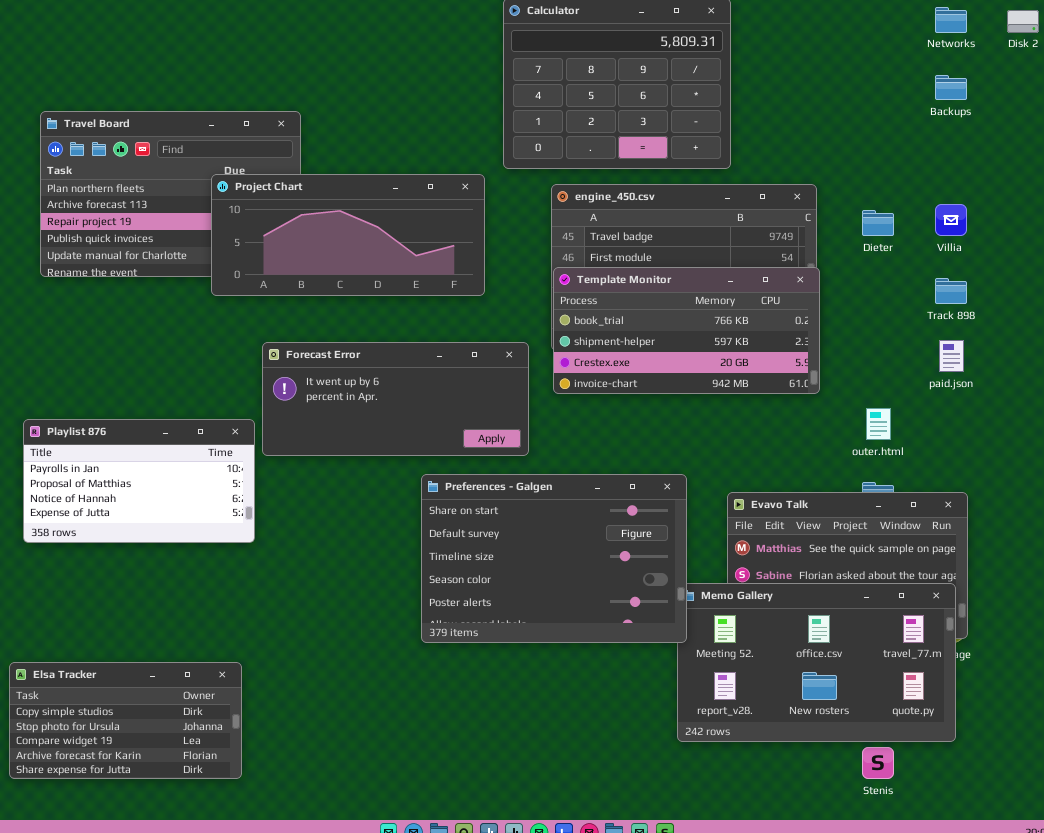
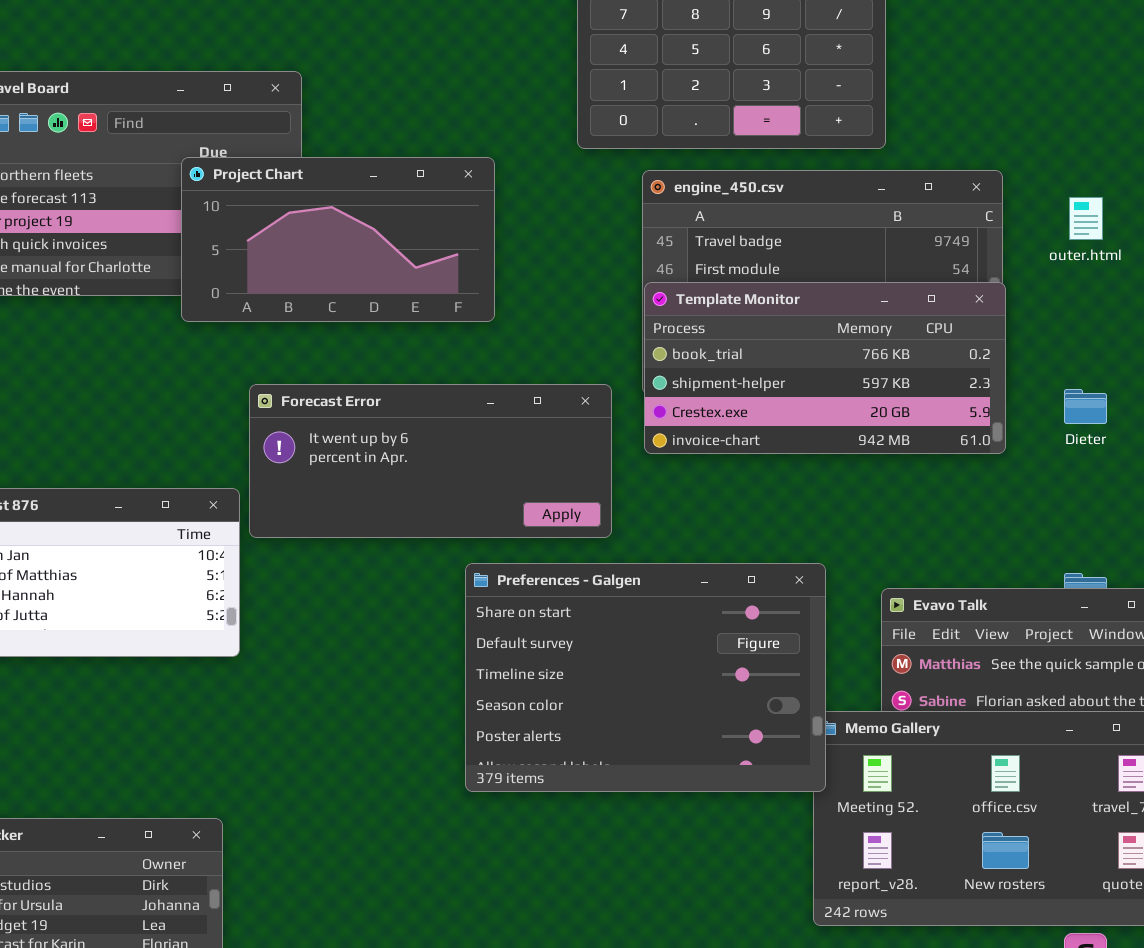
Project Chart: [211,174,485,296] -> [181,157,495,322], resized
Dieter: [862,210,894,236] -> [1064,389,1107,424], moved
outer.html: [866,408,891,440] -> [1069,197,1103,240], moved

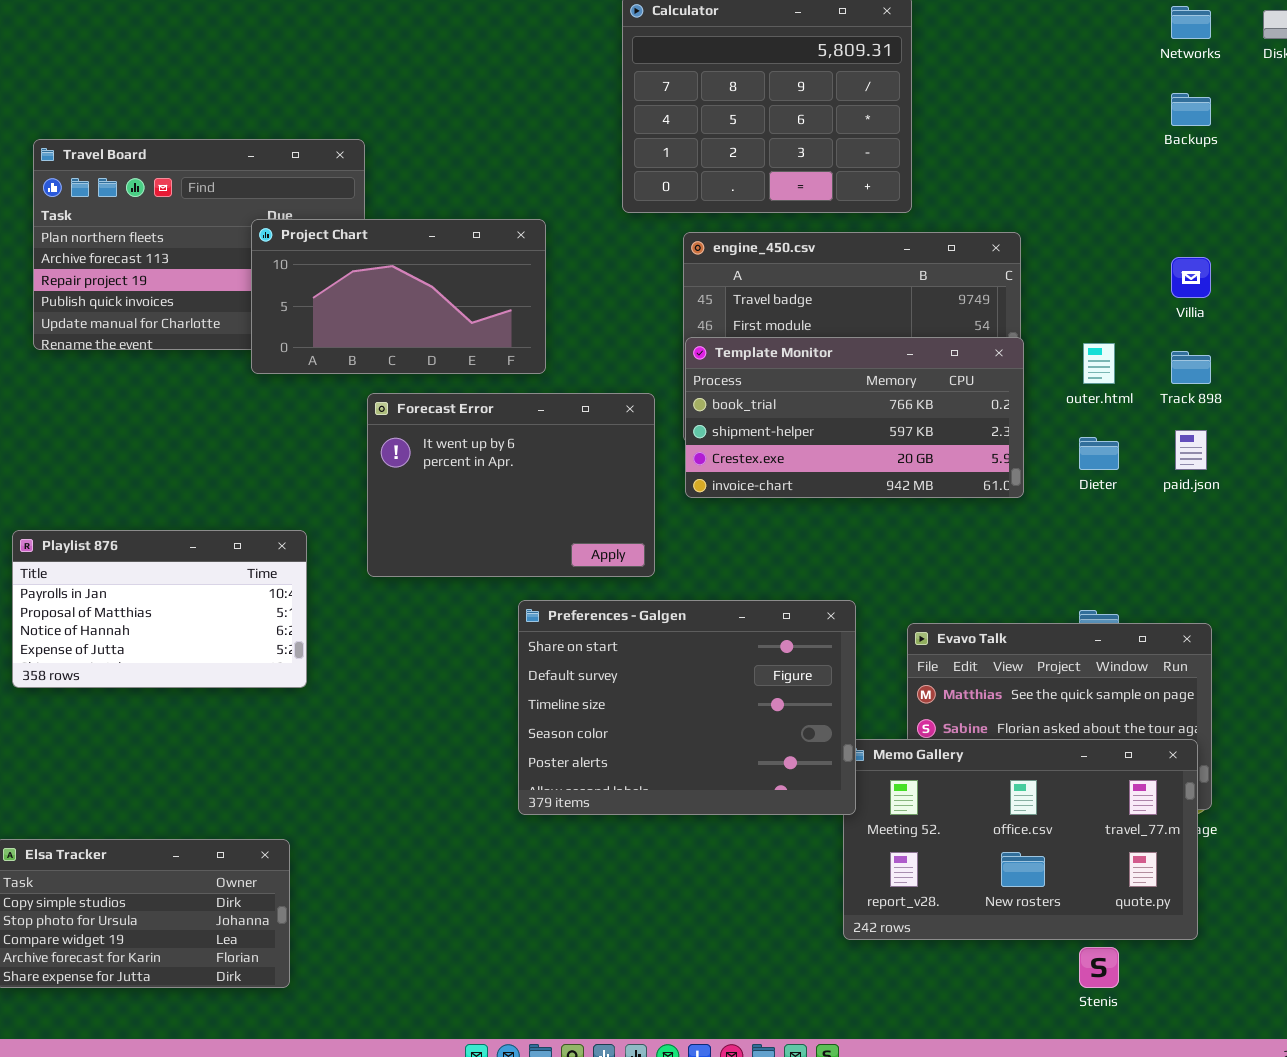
outer.html: [1069,197,1103,240] -> [1083,343,1115,384], moved
Forecast Error: [249,384,612,538] -> [367,393,655,577], resized

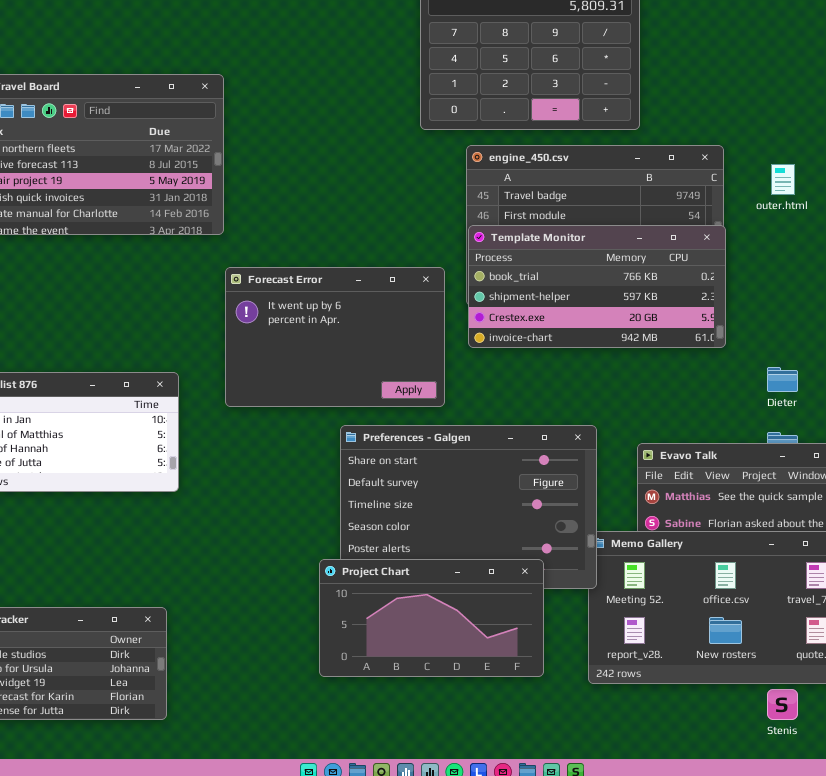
Project Chart: [251,219,546,374] -> [319,559,544,677], moved
outer.html: [1083,343,1115,384] -> [771,164,795,195], moved
Dieter: [1079,437,1119,470] -> [767,367,798,392], moved

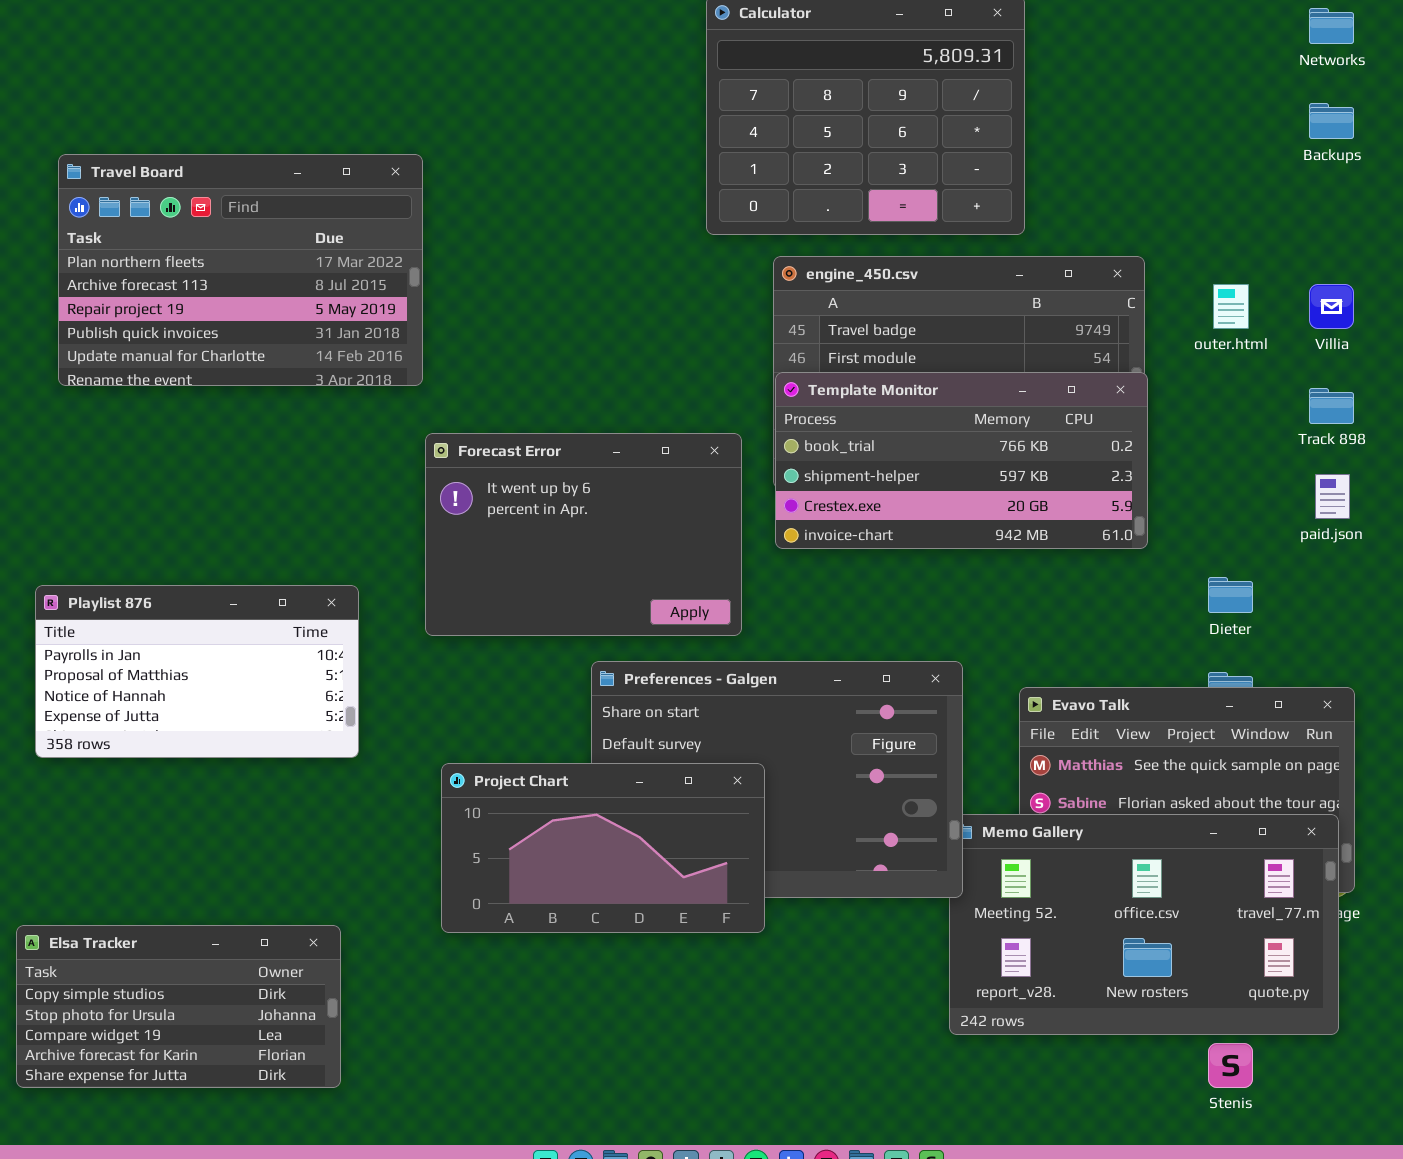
Project Chart: [319,559,544,677] -> [441,763,765,933], moved

